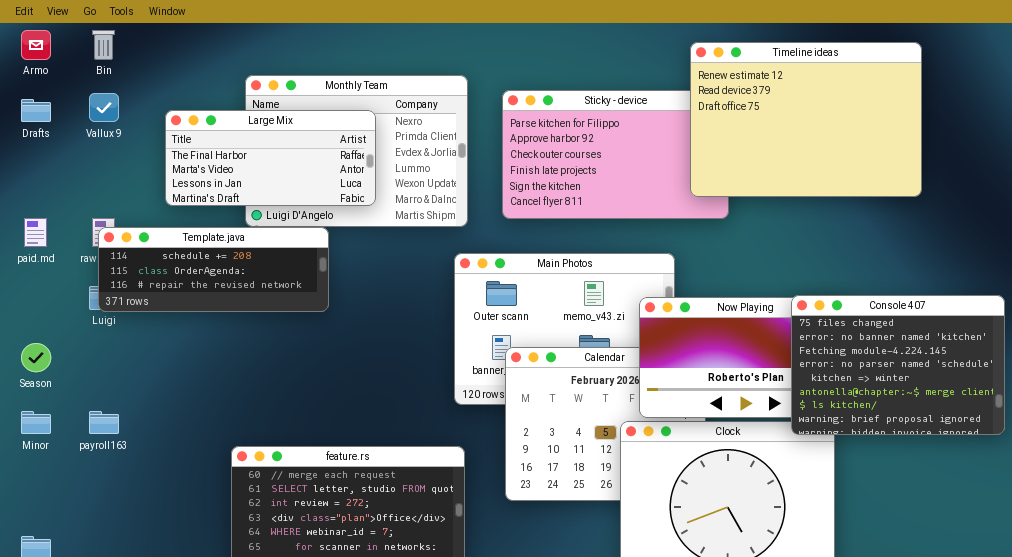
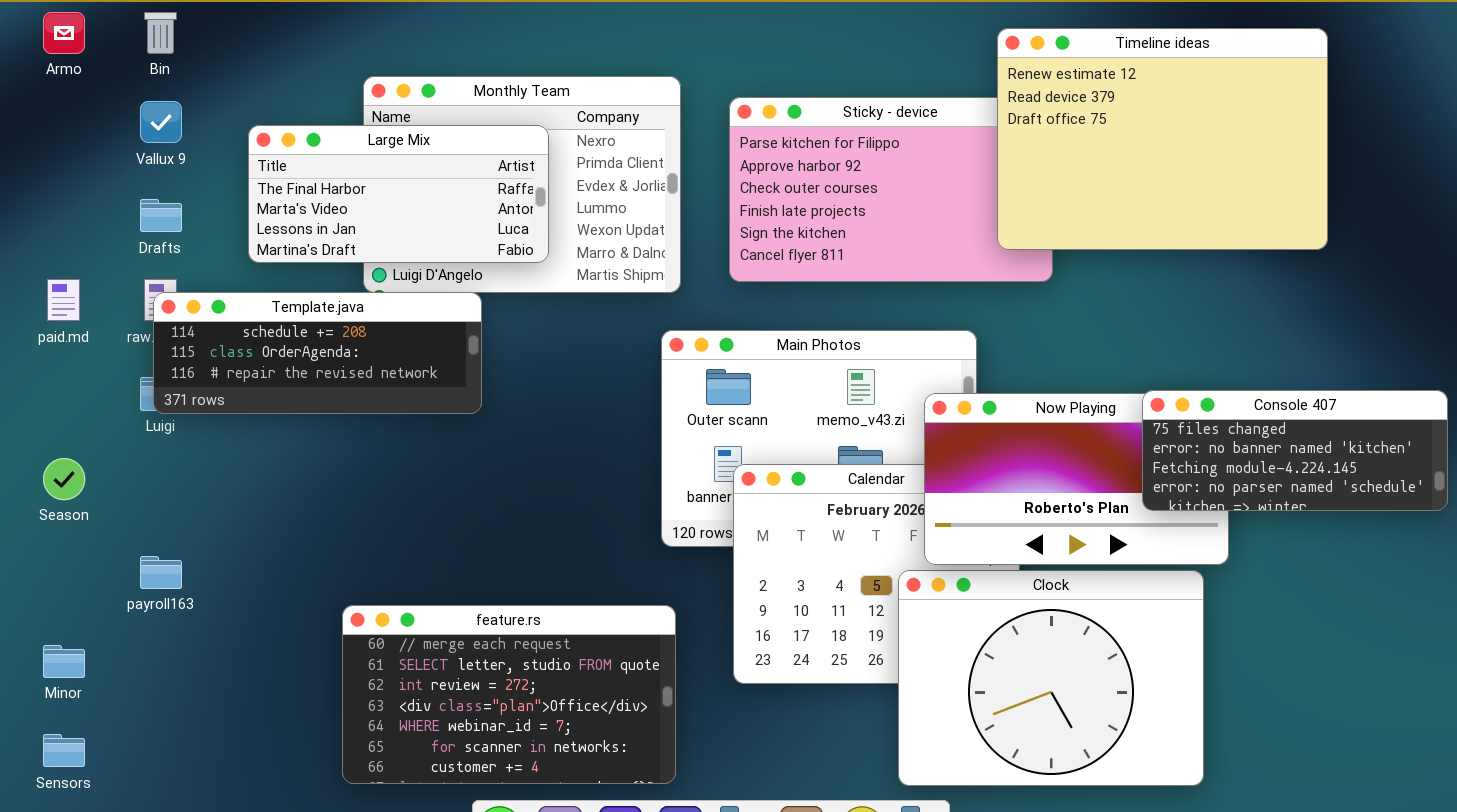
Drafts: [21,99,51,122] -> [140,199,182,232], moved
Console 407: [791,295,1005,435] -> [1142,390,1448,511], resized
Minor: [21,411,51,434] -> [43,645,85,678], moved

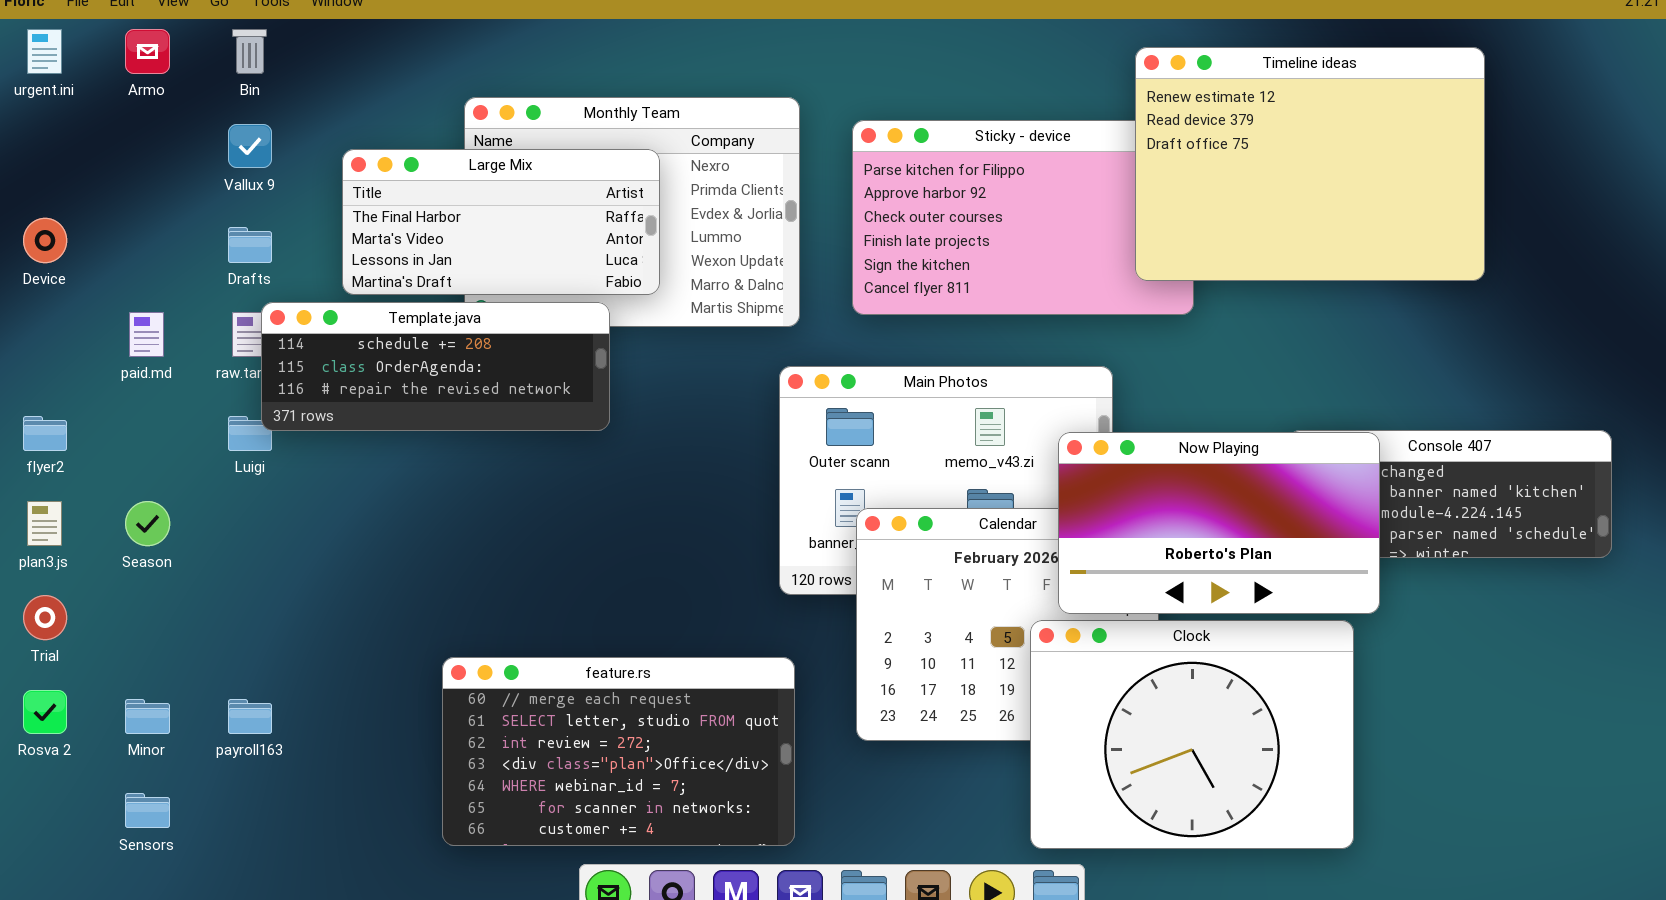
Template.java: [153,292,482,414] -> [261,302,610,431], moved
Now Playing: [924,393,1229,565] -> [1058,432,1380,614], raised
payroll163: [140,556,182,589] -> [228,699,272,734], moved

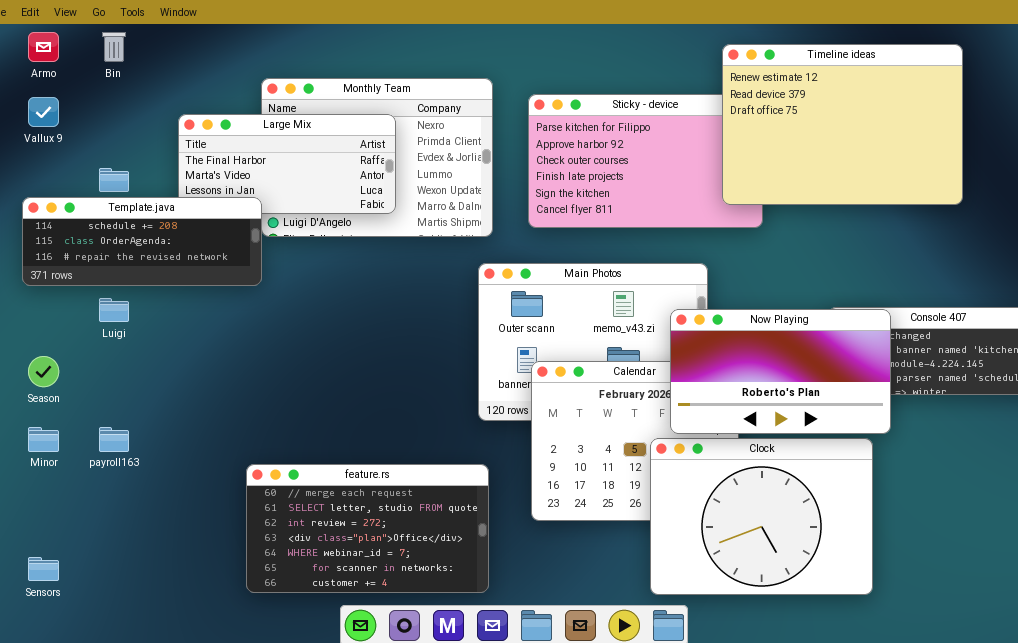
Vallux 9: [228,124,272,168] -> [28,97,59,127], moved
Template.java: [261,302,610,431] -> [22,197,262,286], moved
Minor: [125,699,170,734] -> [28,427,59,452], moved
payroll163: [228,699,272,734] -> [99,427,129,452], moved

